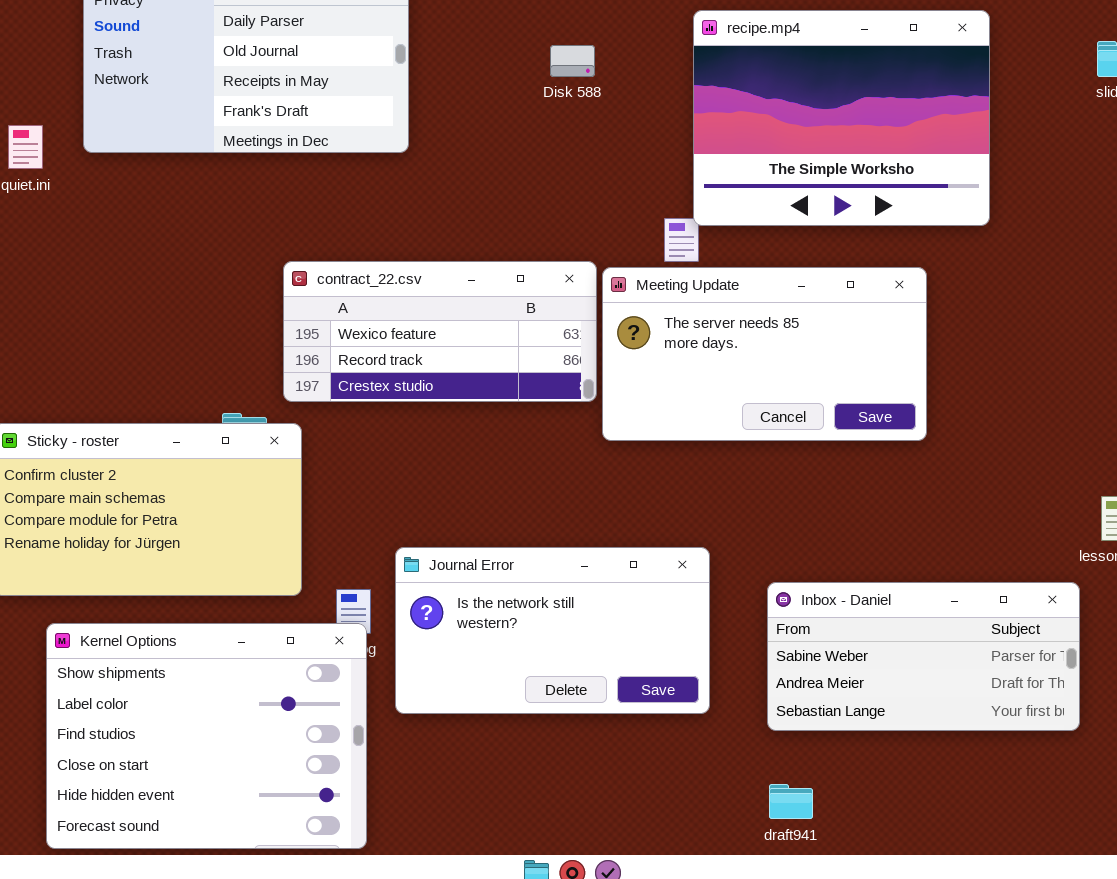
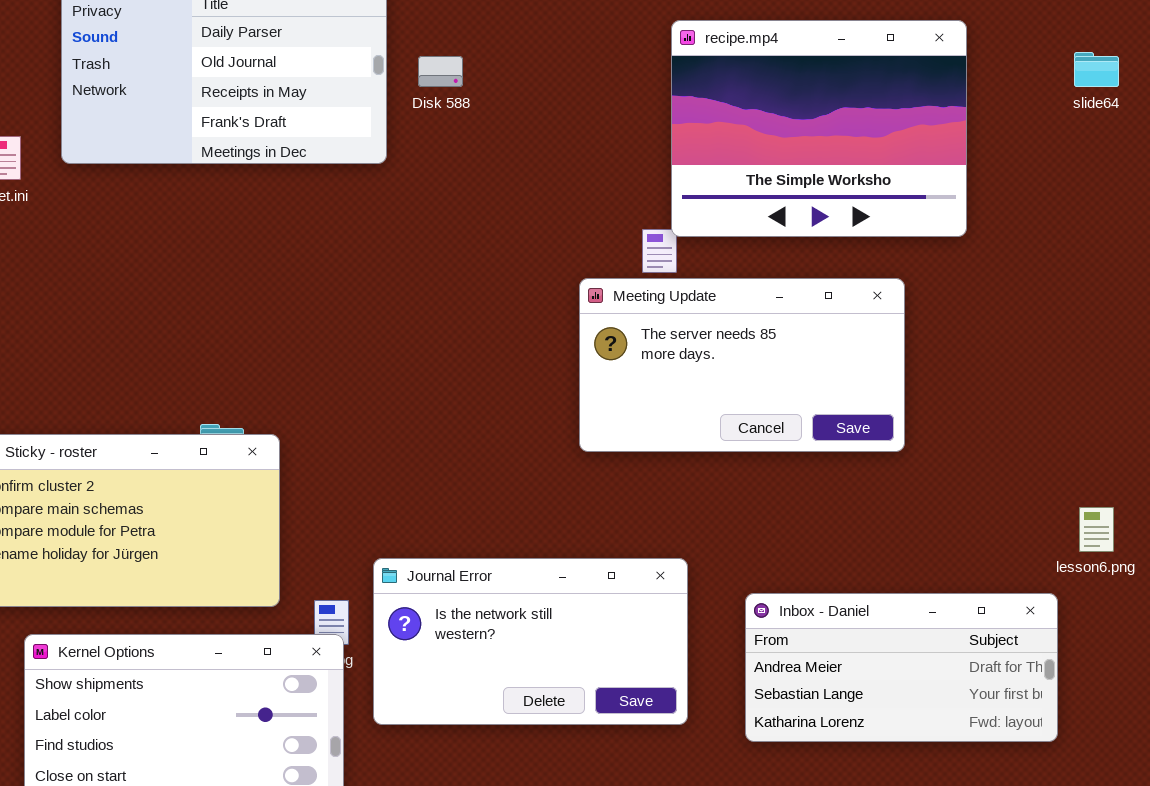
Disk 588: [550,45,595,77] -> [418,56,463,87], moved
contract_22.csv: [283,261,597,402] -> none, closed
Inbox - Daniel: [767,582,1080,731] -> [745,593,1058,742], scrolled down 1 row

